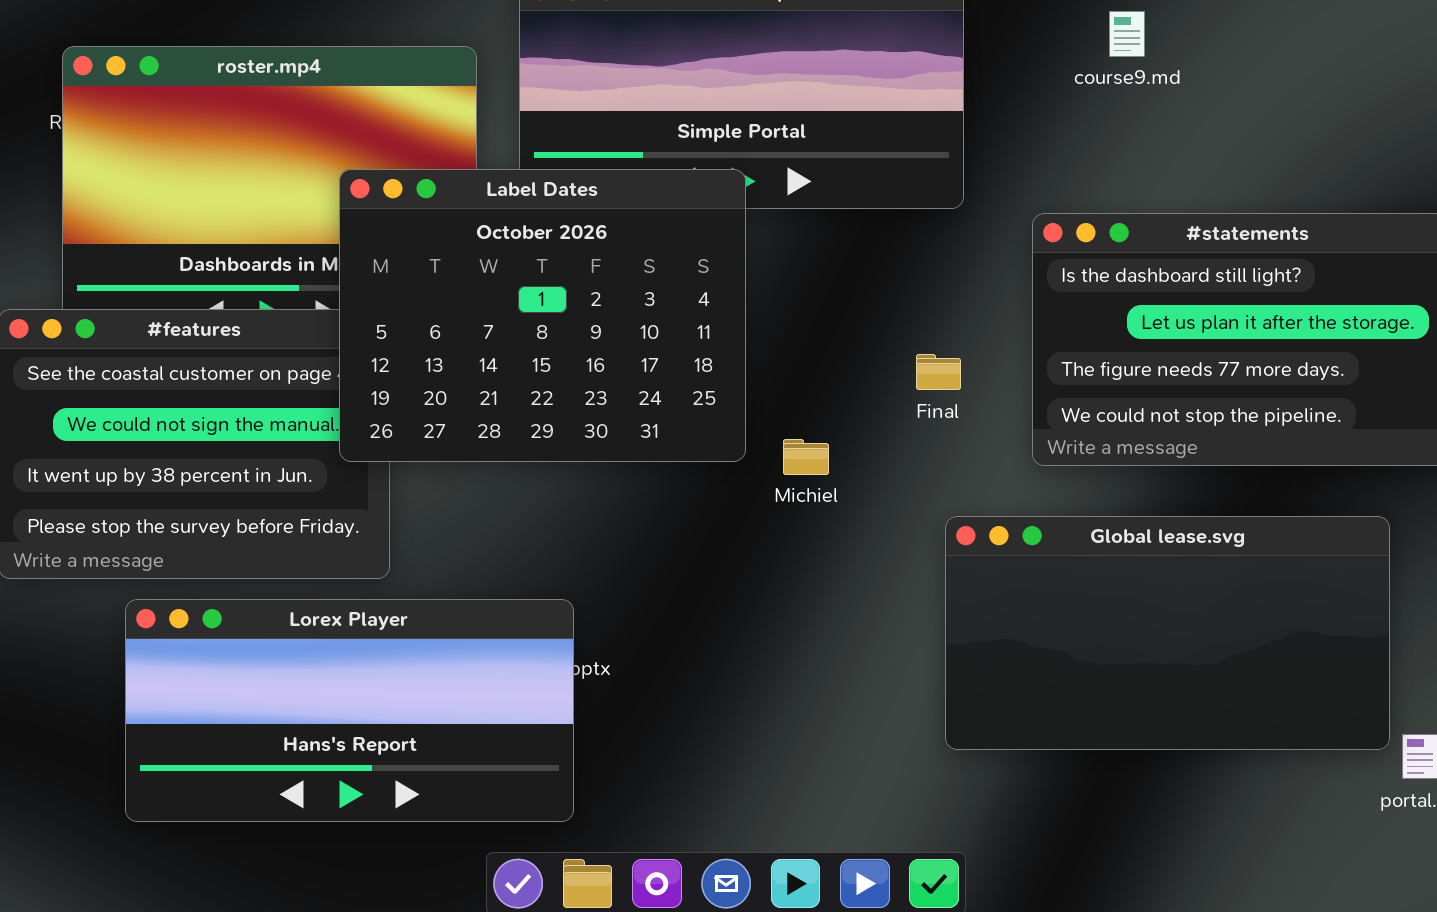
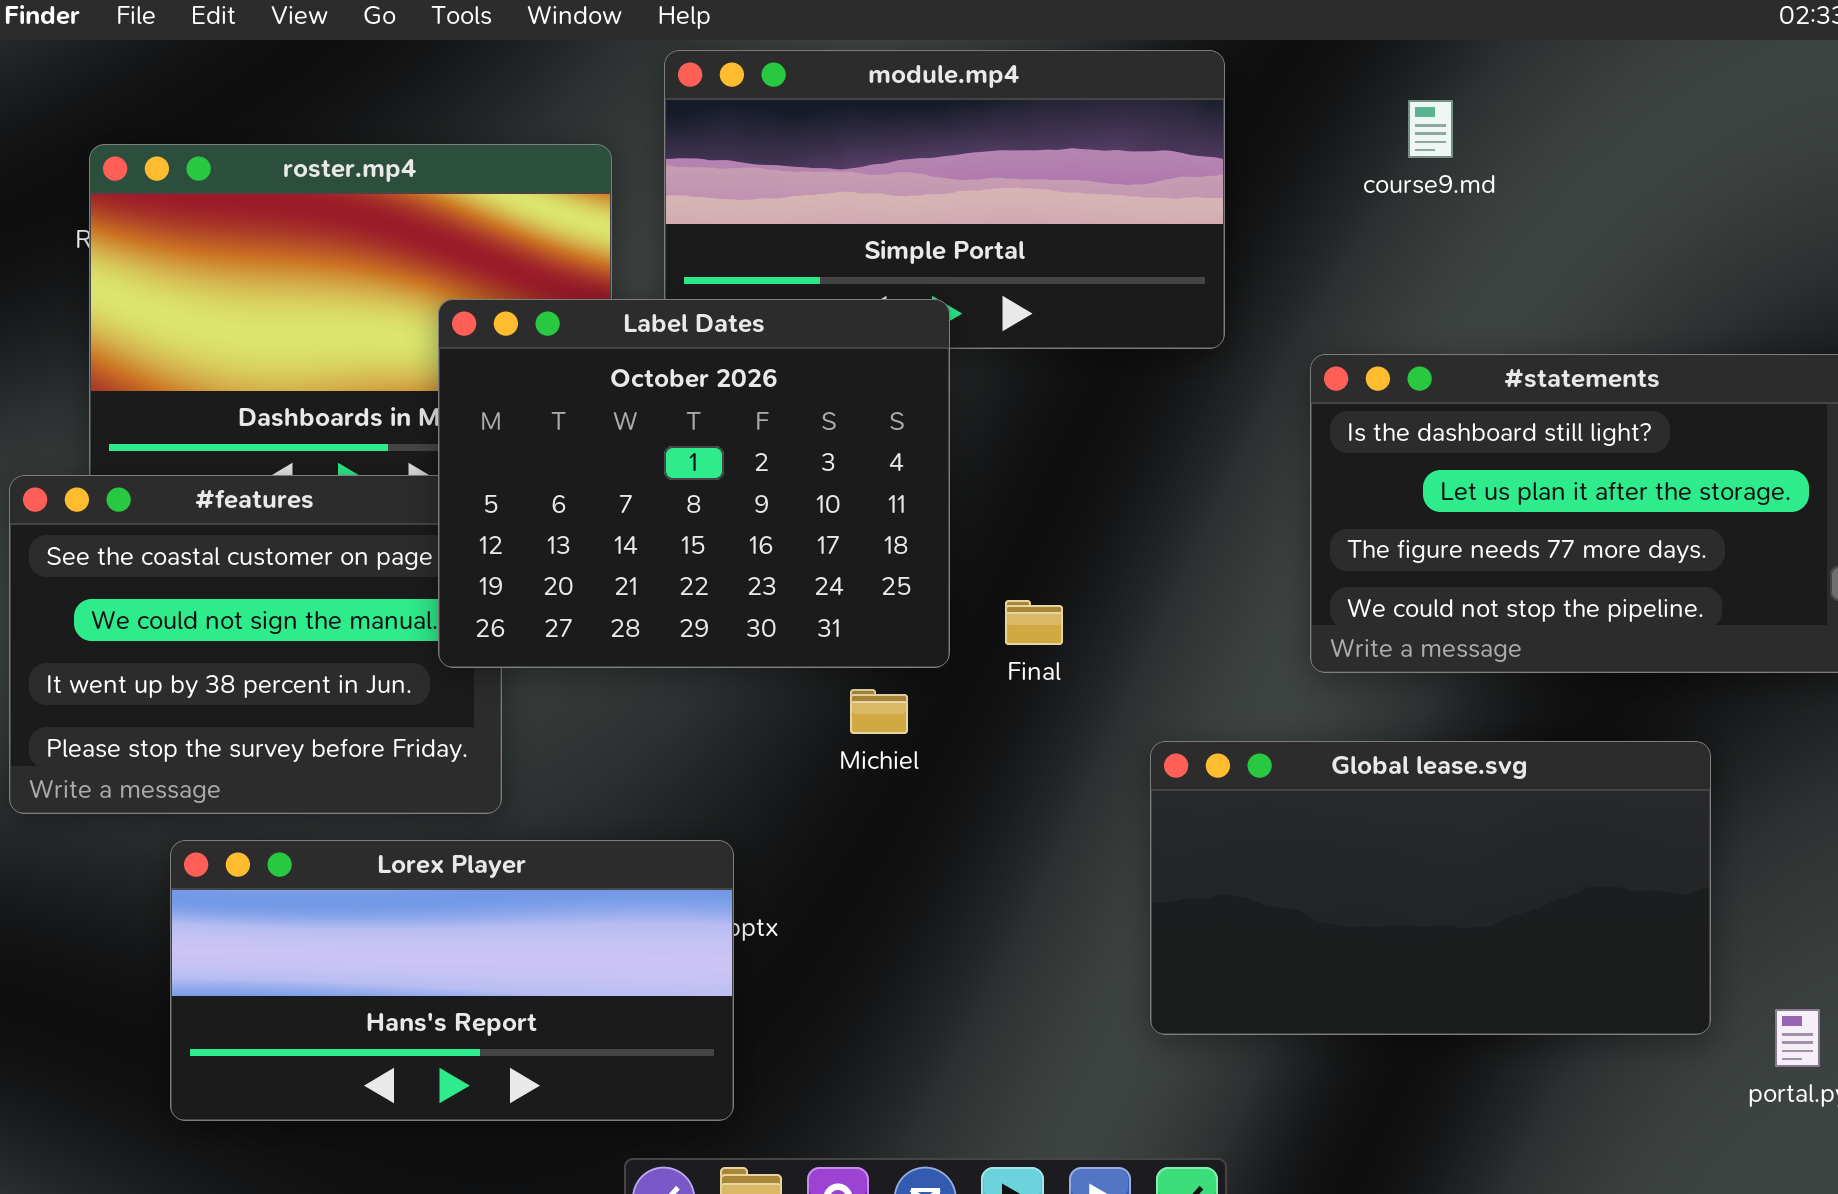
Final: [916,354,961,390] -> [1005,600,1063,645], moved
Michiel: [783,439,829,475] -> [850,689,908,734], moved
Global lease.svg: [945,516,1390,750] -> [1150,741,1711,1035], moved

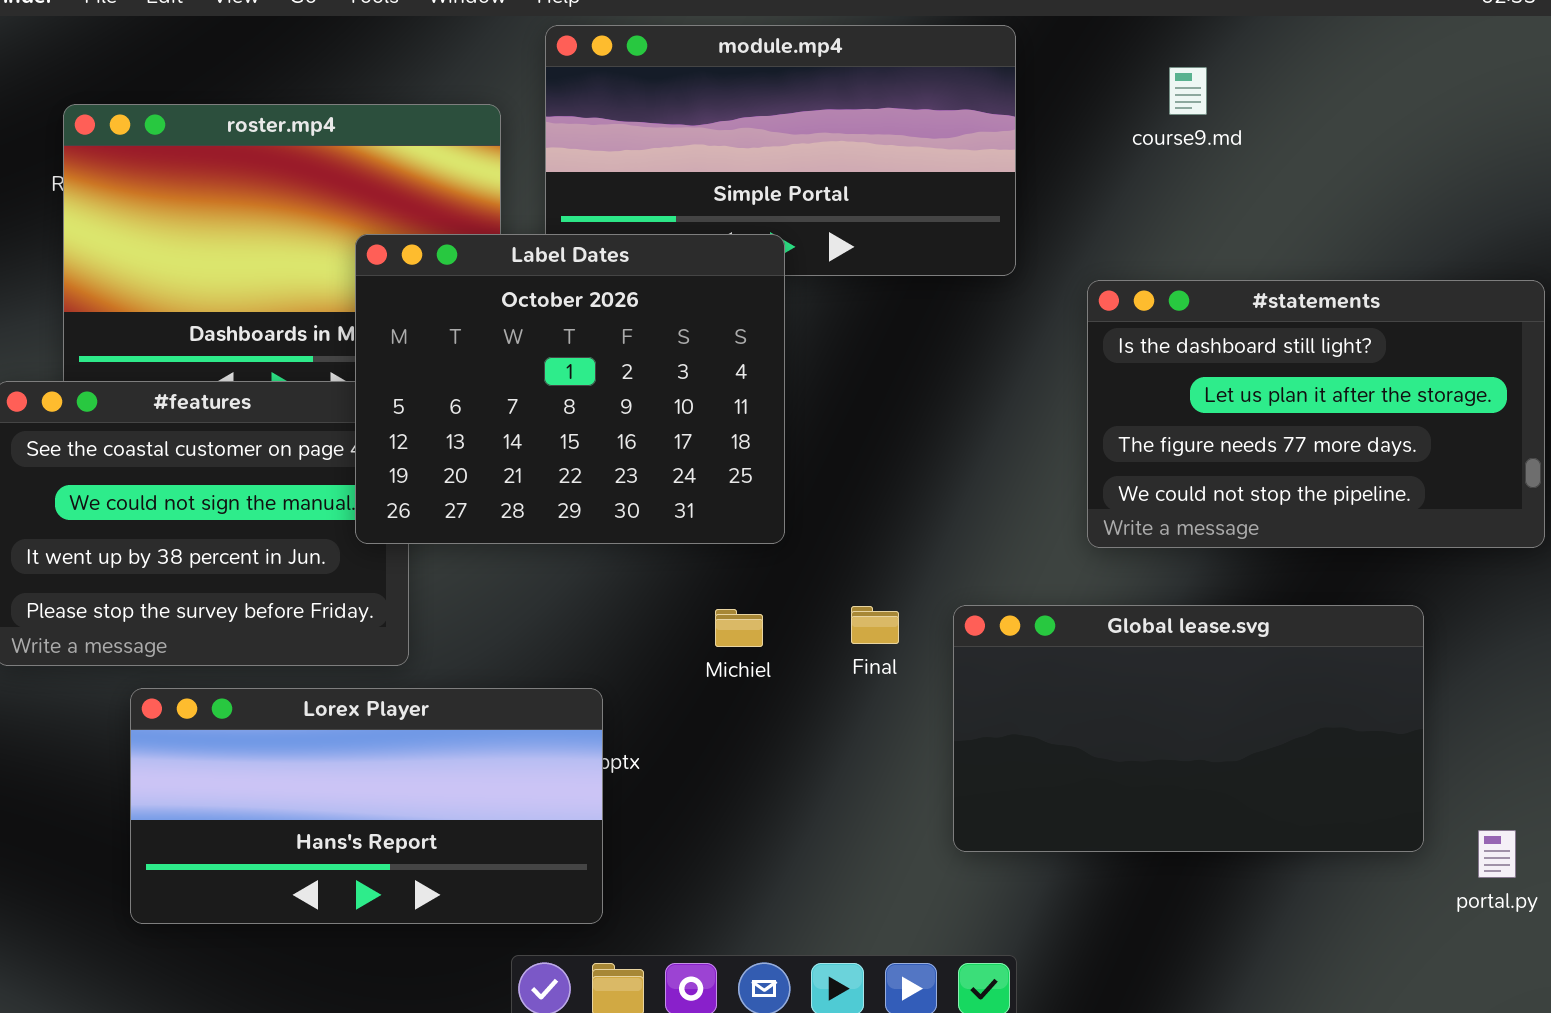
Final: [1005,600,1063,645] -> [851,606,899,644], moved
Michiel: [850,689,908,734] -> [715,609,763,647], moved

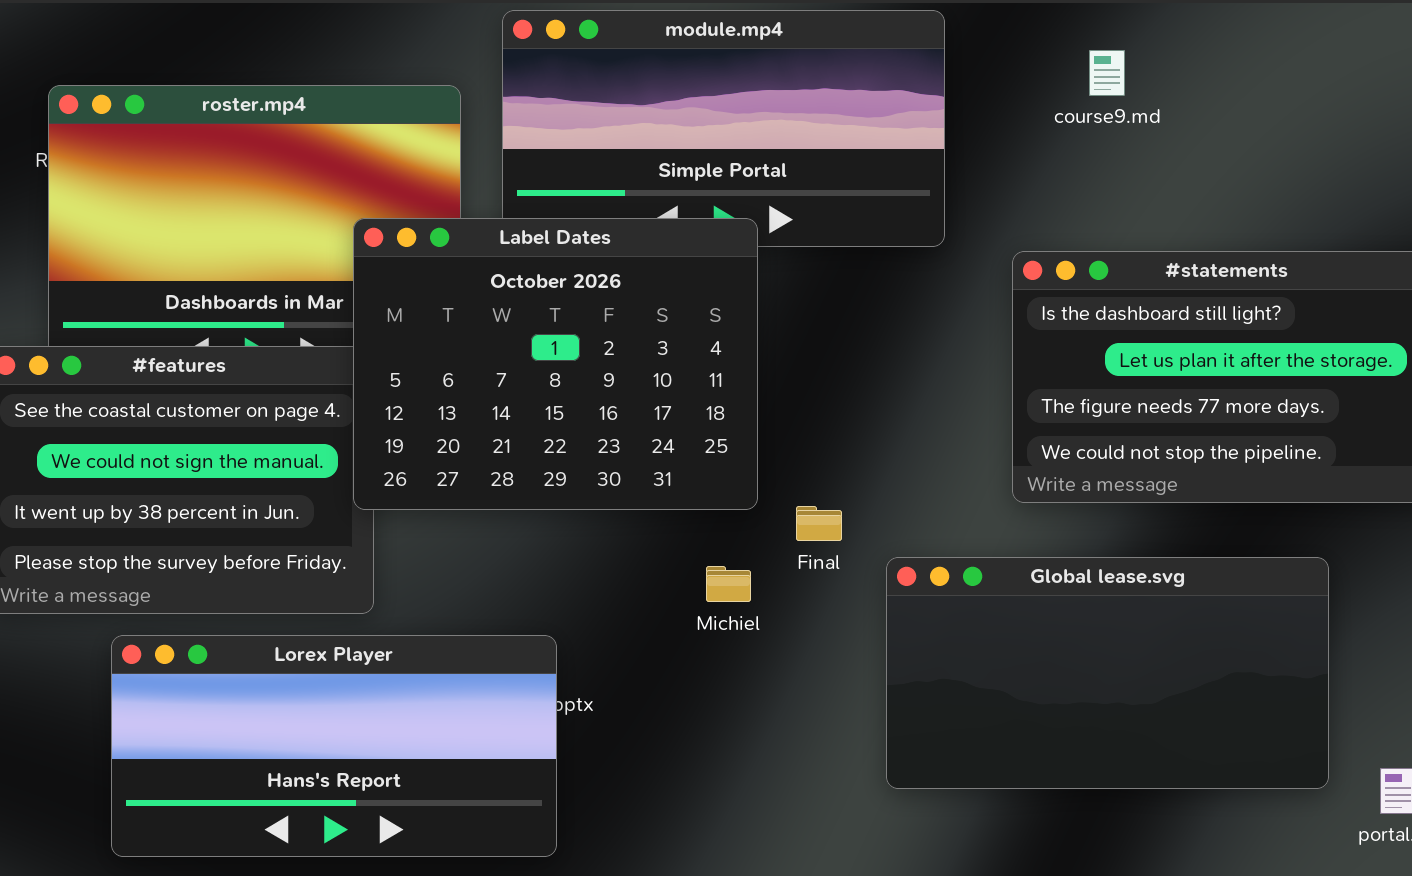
Label Dates: [355,234,785,544] -> [353,218,758,510], moved
Final: [851,606,899,644] -> [796,506,842,541], moved
Michiel: [715,609,763,647] -> [706,566,751,602], moved

